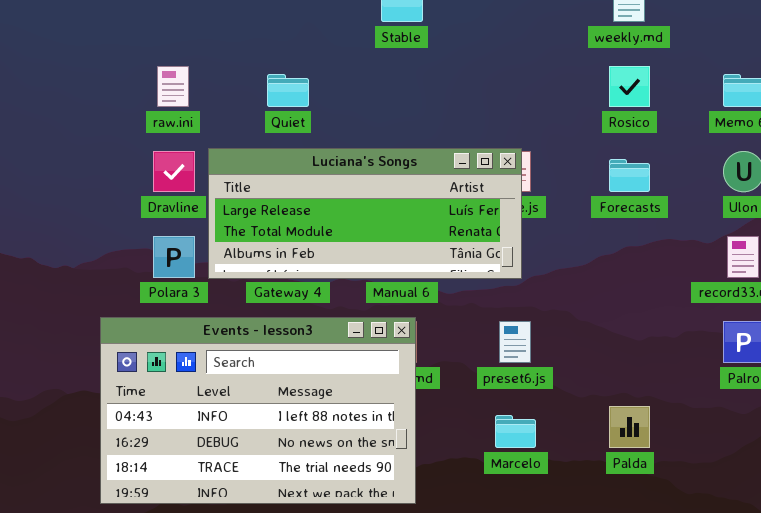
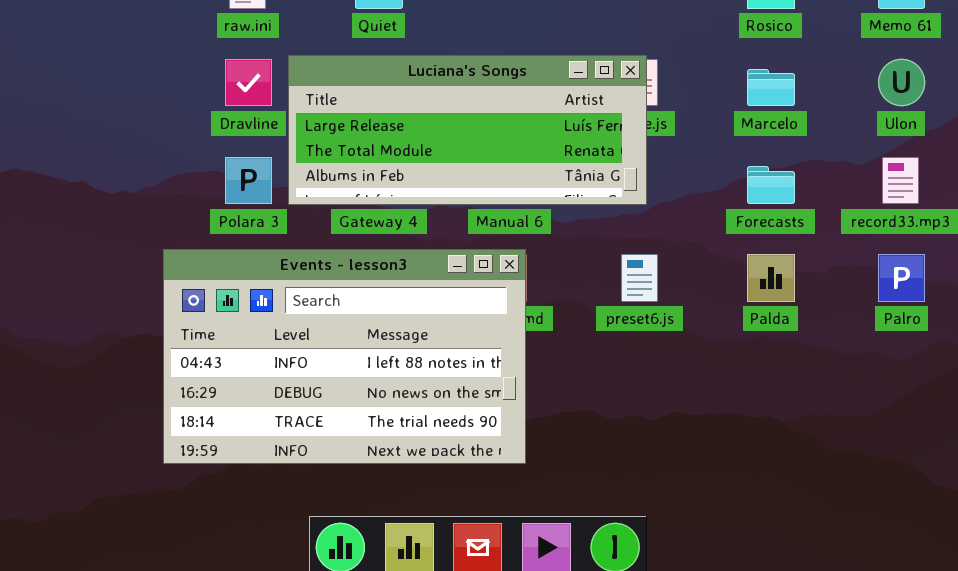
Forecasts: [609,159,650,192] -> [747,166,795,204], moved
Palda: [609,406,650,448] -> [747,254,795,302], moved
Marcelo: [495,415,536,448] -> [747,69,795,106], moved

